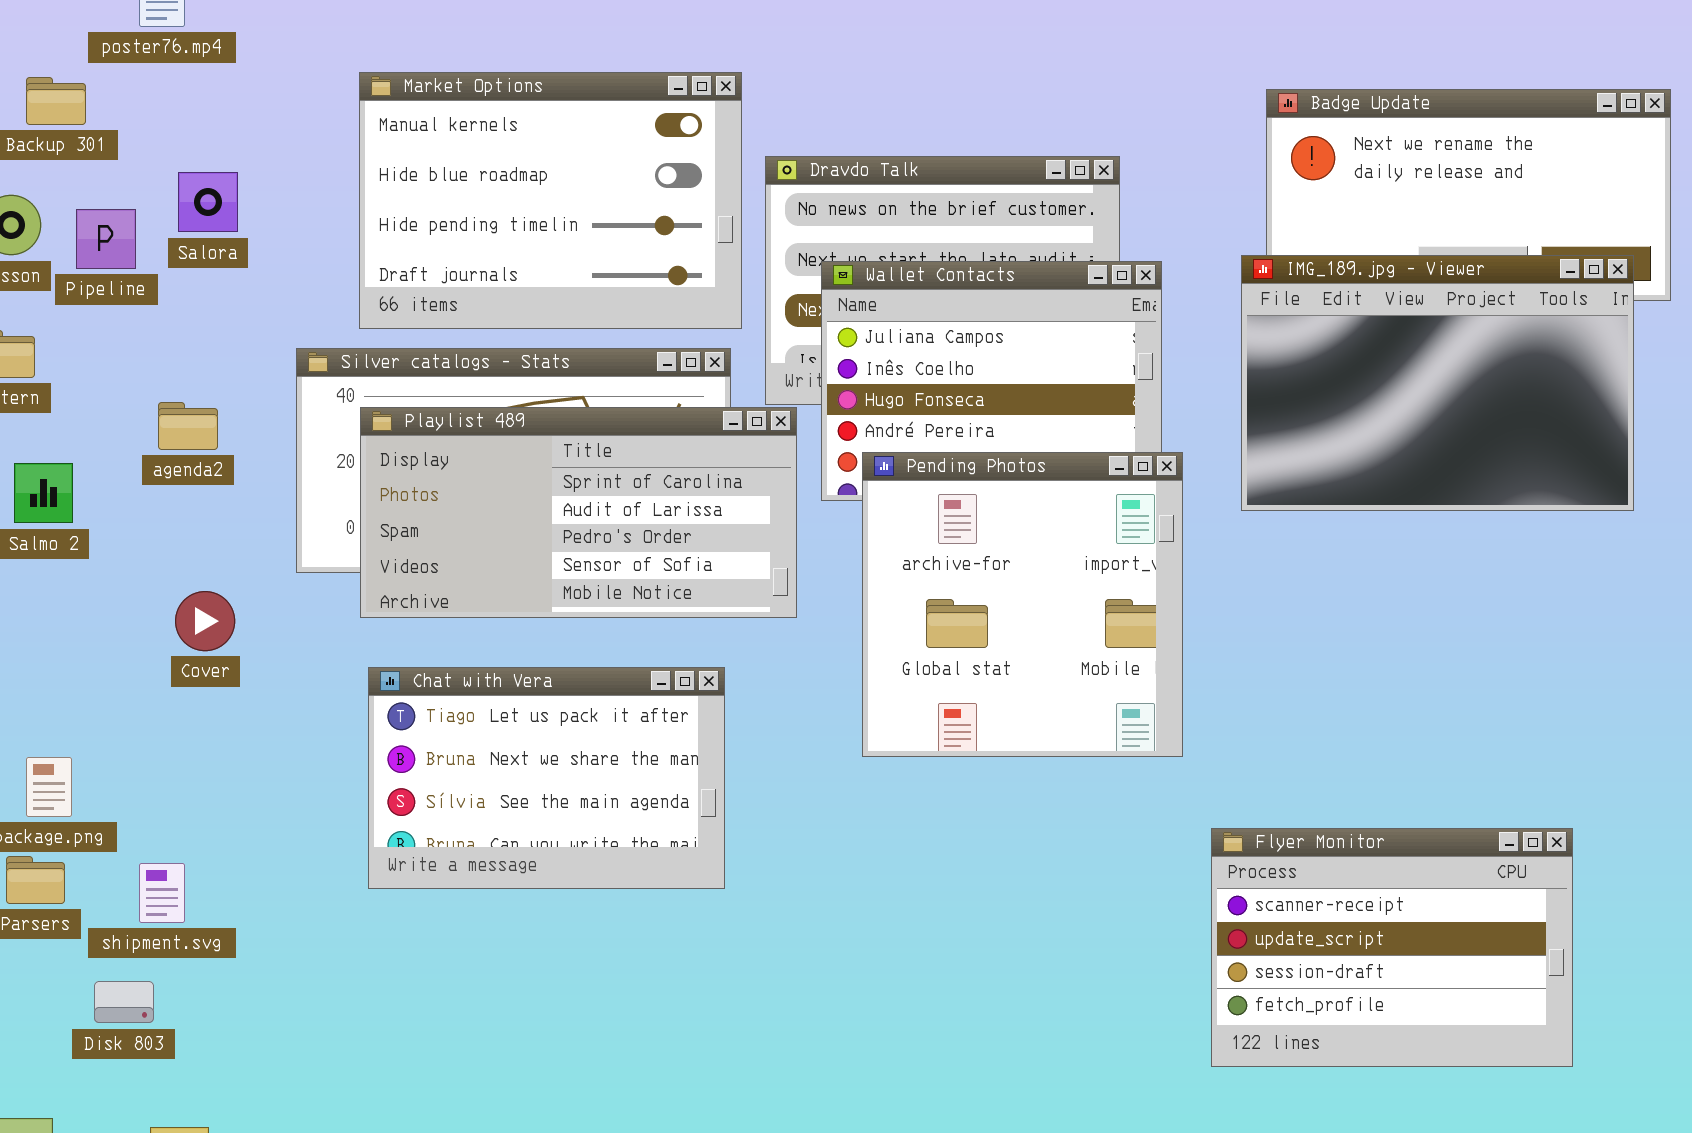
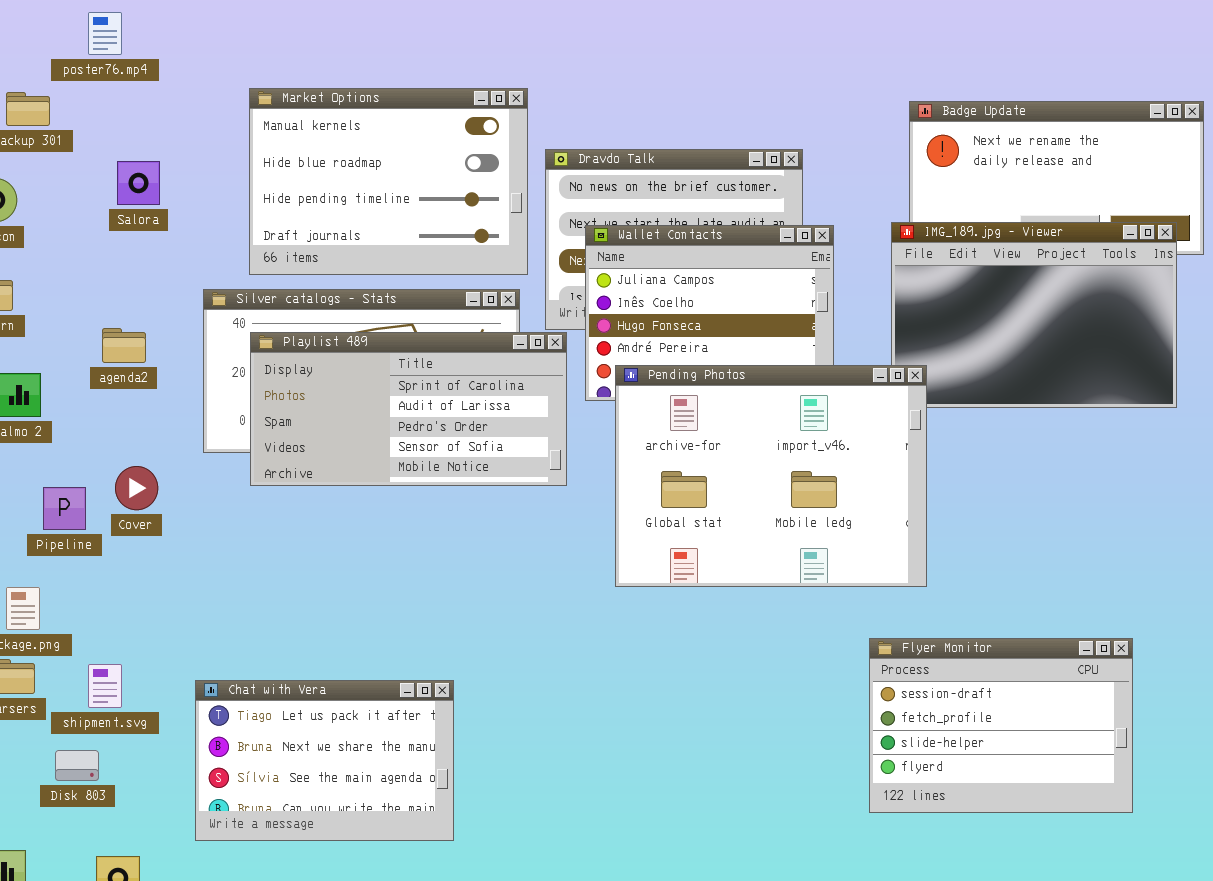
Pipeline: [76,209,136,269] -> [43,487,86,530], moved
Pending Photos: [862,452,1183,757] -> [615,365,927,587], resized
Chat with Vera: [368,667,725,889] -> [195,680,454,841], moved
Flyer Monitor: [1211,828,1573,1067] -> [869,638,1133,813], scrolled down 2 rows

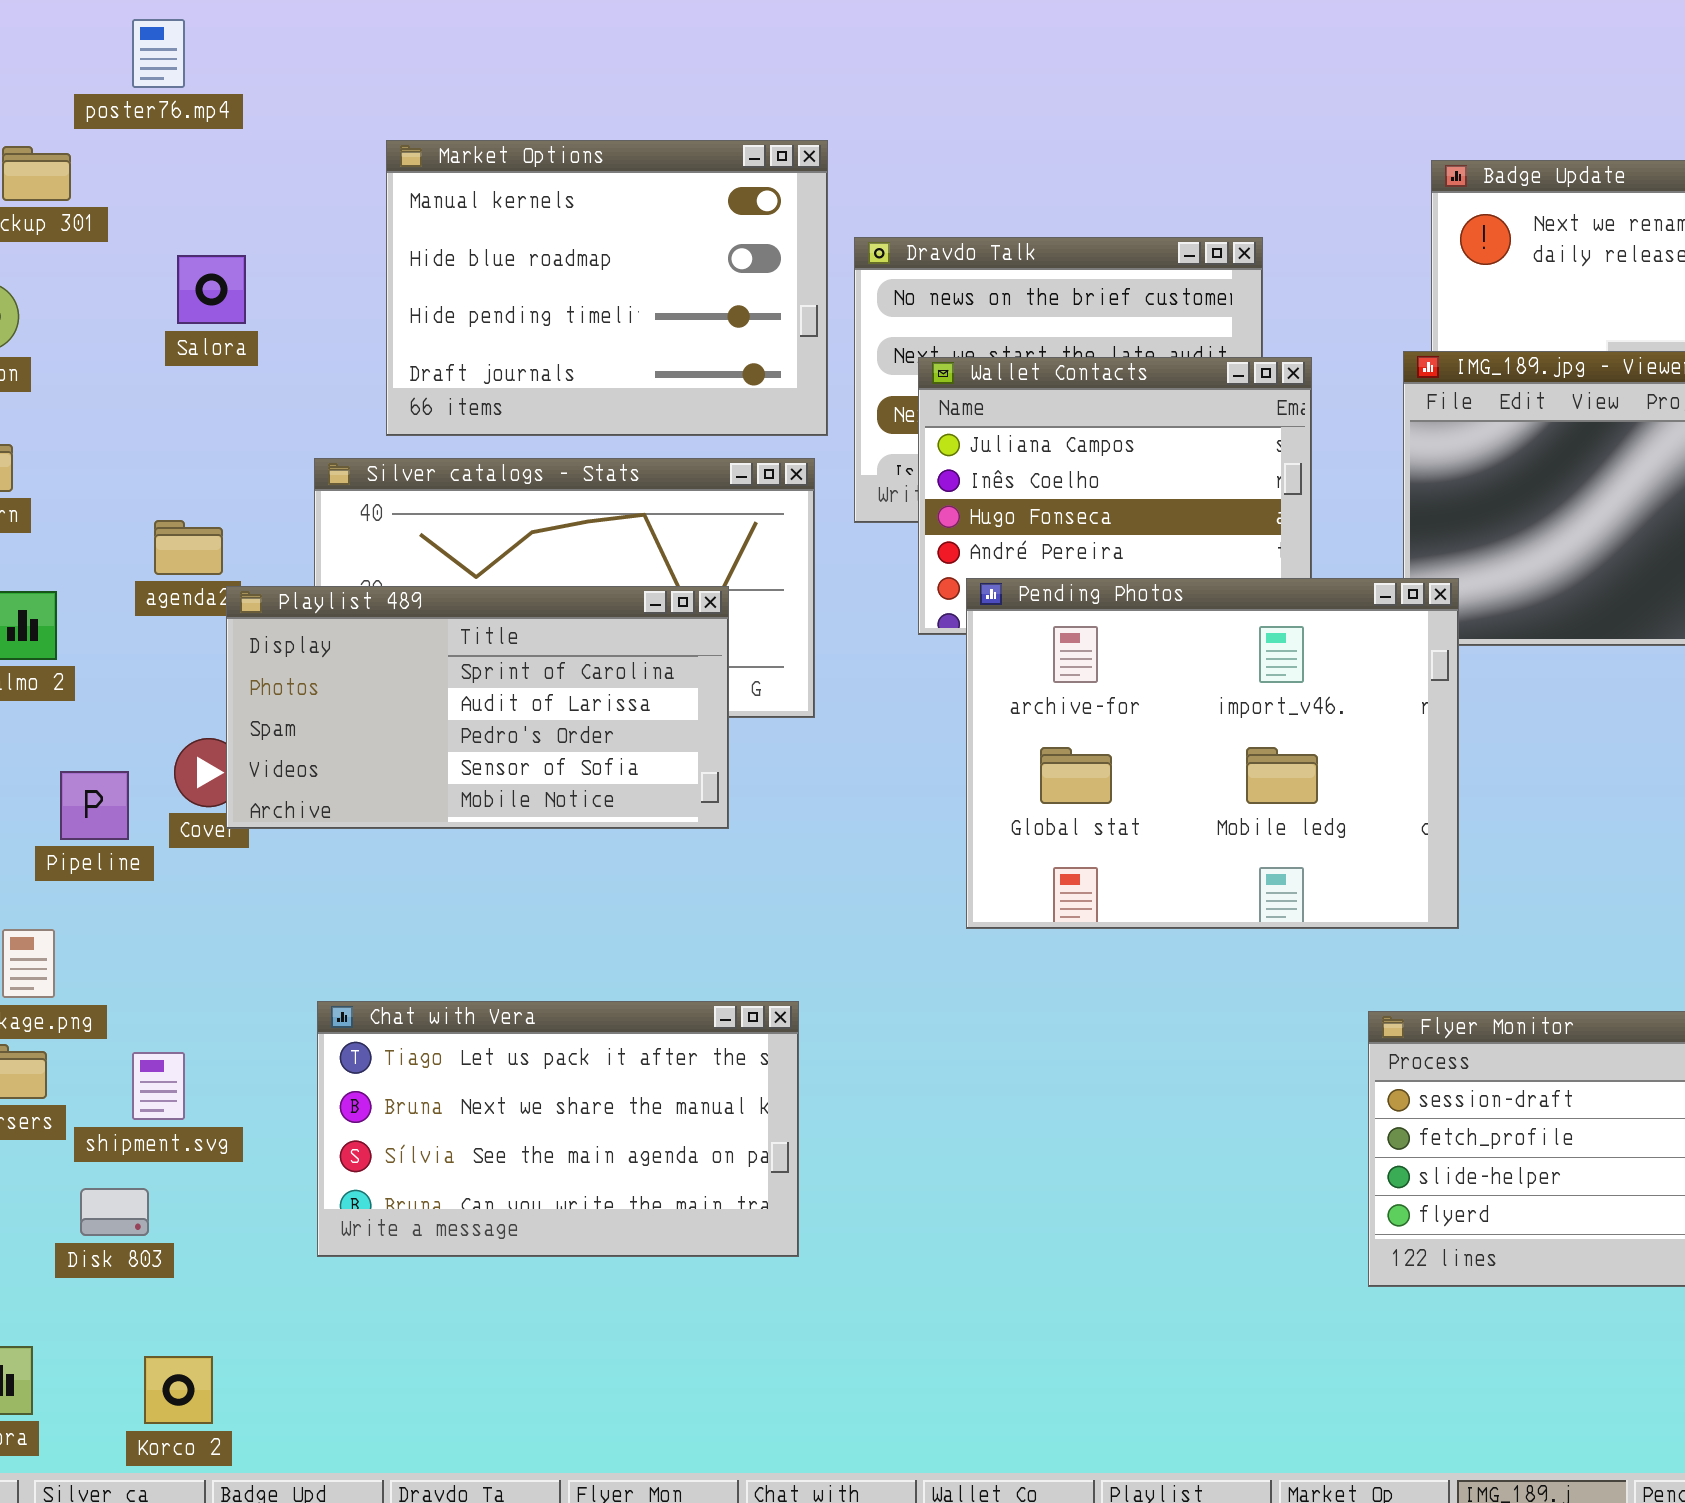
Playlist 489: [250,332,567,486] -> [226,586,729,829], moved
Chat with Vera: [195,680,454,841] -> [317,1001,799,1257], moved, resized

